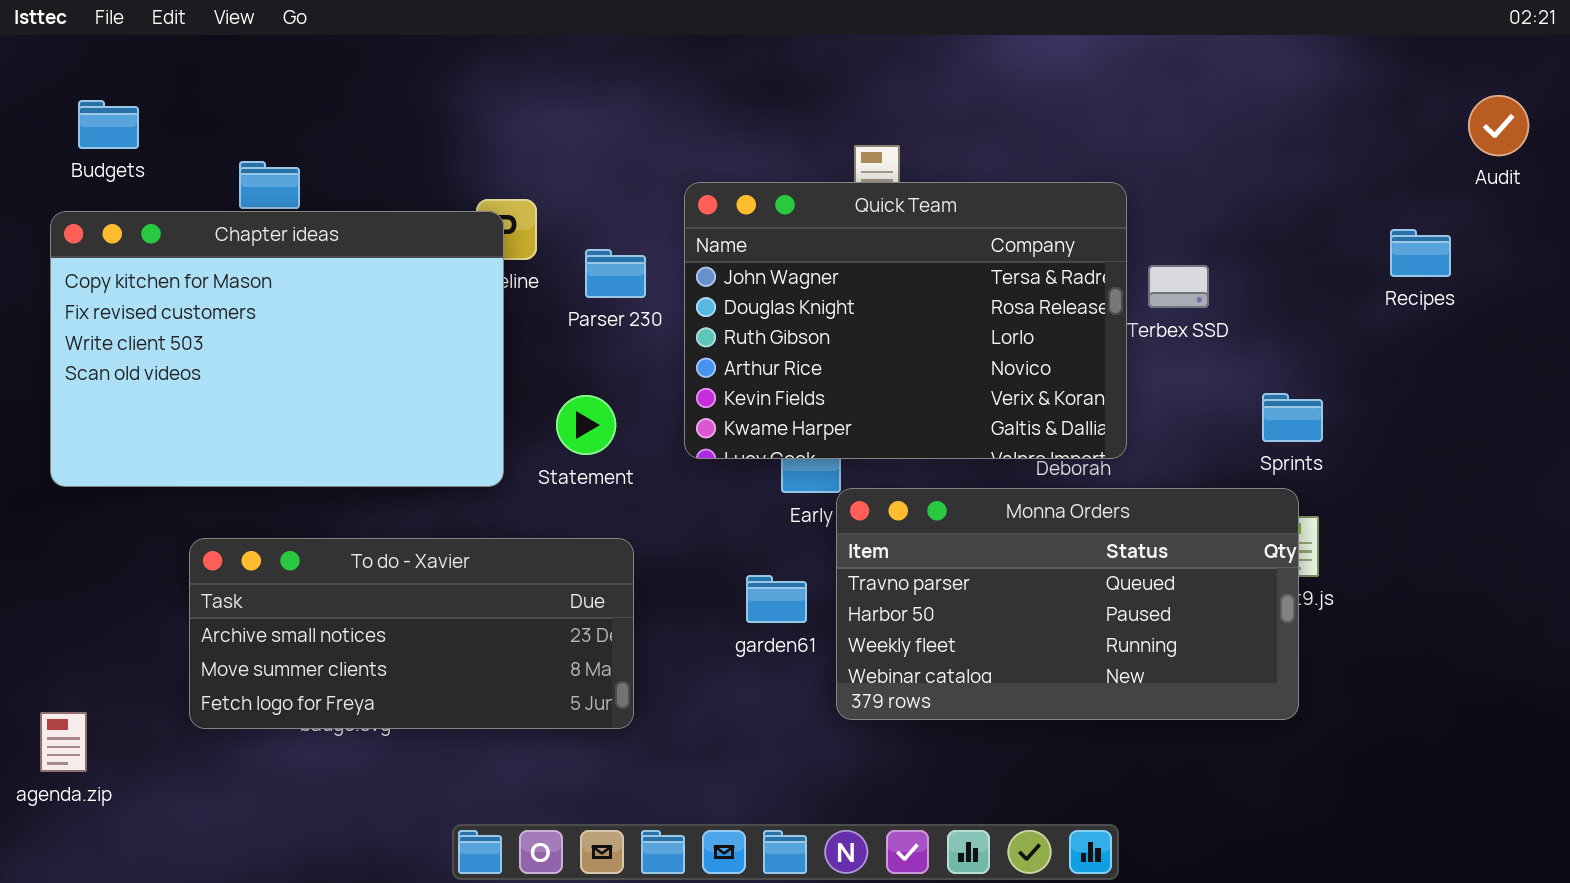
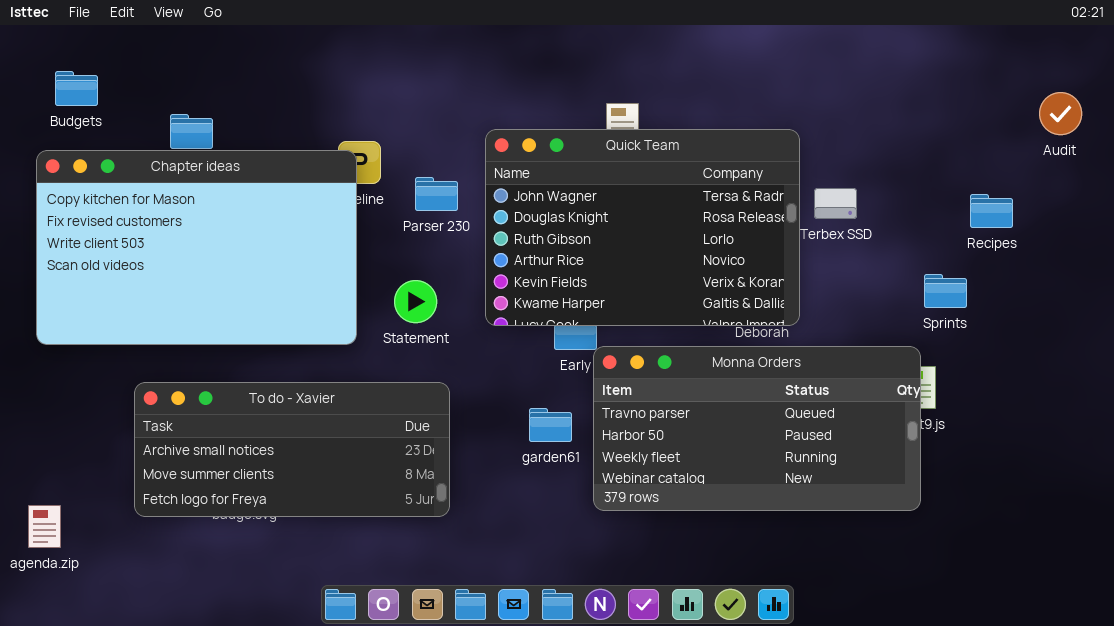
Audit: [1468,95,1529,156] -> [1039,92,1082,135], moved
Recipes: [1390,229,1451,277] -> [970,194,1013,228], moved
Sprints: [1262,393,1323,442] -> [924,274,967,308], moved

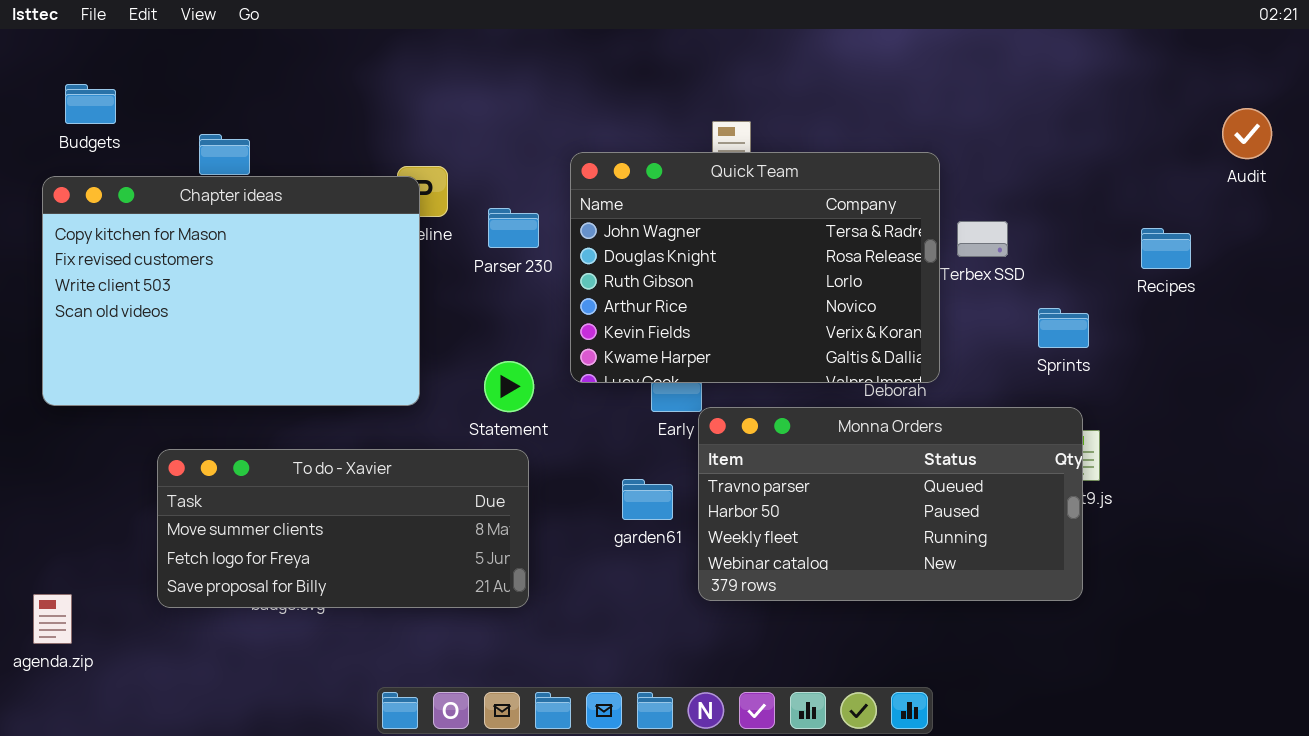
Sprints: [924,274,967,308] -> [1038,308,1089,348], moved
Statement: [394,280,437,323] -> [484,361,534,412], moved
To do - Xavier: [134,382,450,517] -> [157,449,529,608], scrolled down 1 row

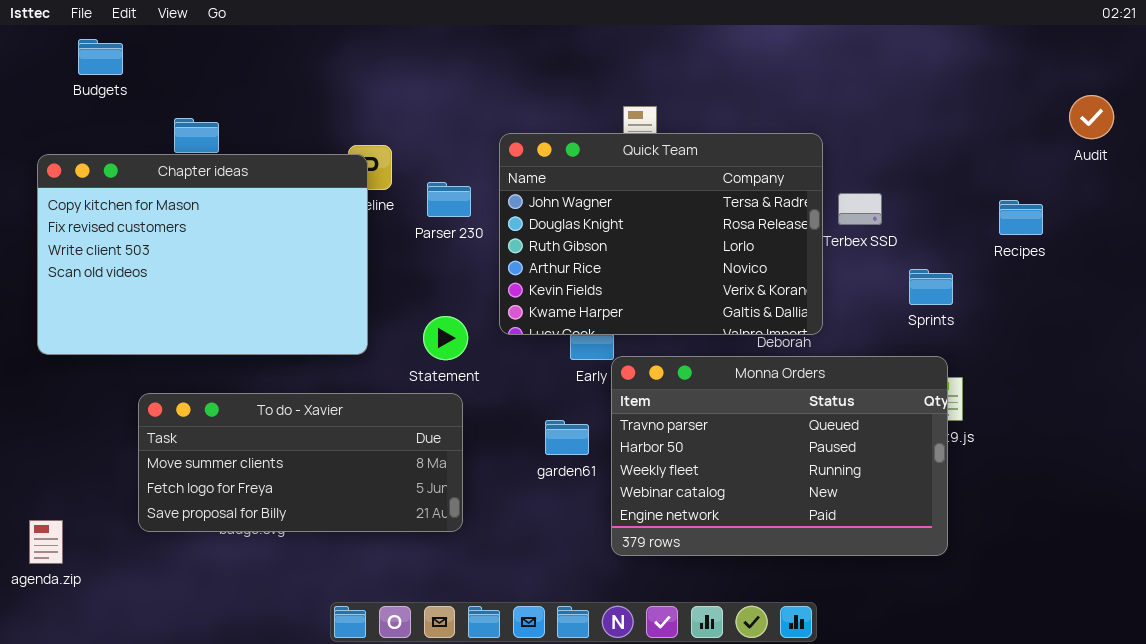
Budgets: [65,84,116,124] -> [78,39,123,75], moved
Monna Orders: [698,407,1083,601] -> [611,356,948,556], resized

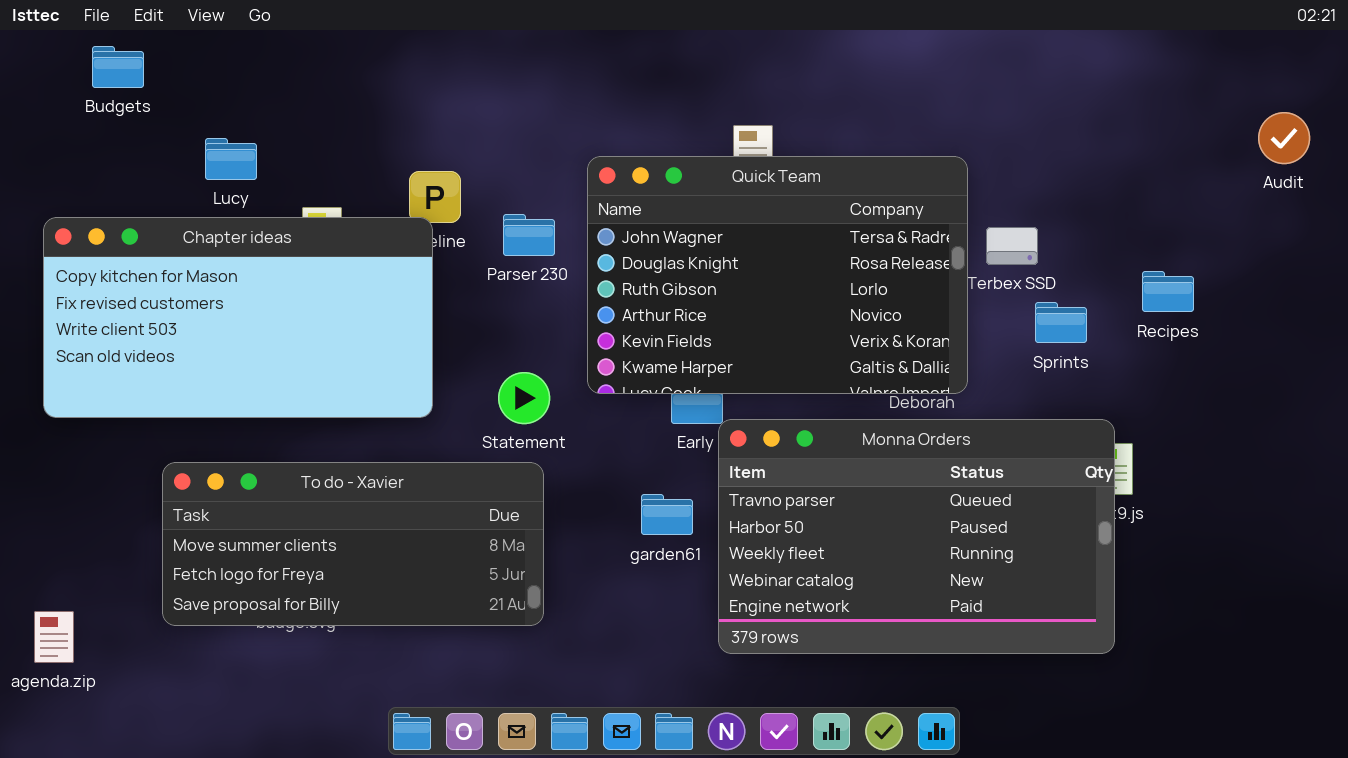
Chapter ideas: [37,154,368,355] -> [43,217,433,418], resized
Recipes: [999,200,1043,235] -> [1142,271,1194,312], moved
Sprints: [909,269,953,305] -> [1035,302,1087,343], moved

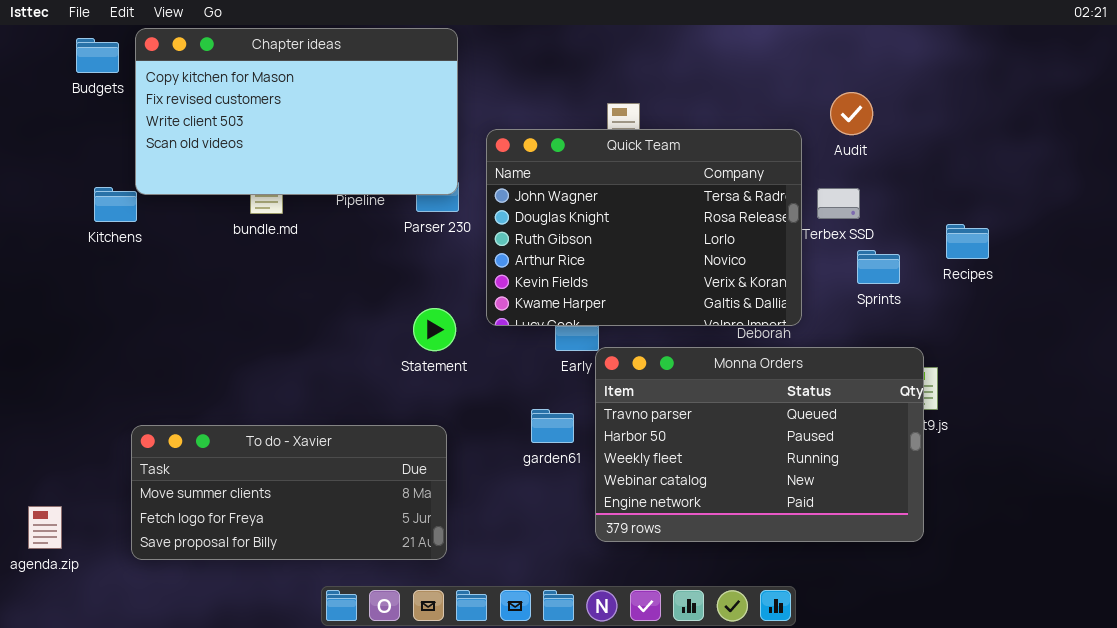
Audit: [1258,112,1310,164] -> [830,92,873,135], moved
Chapter ideas: [43,217,433,418] -> [135,28,458,195], moved
To do - Xavier: [162,462,544,626] -> [131,425,447,560], moved

